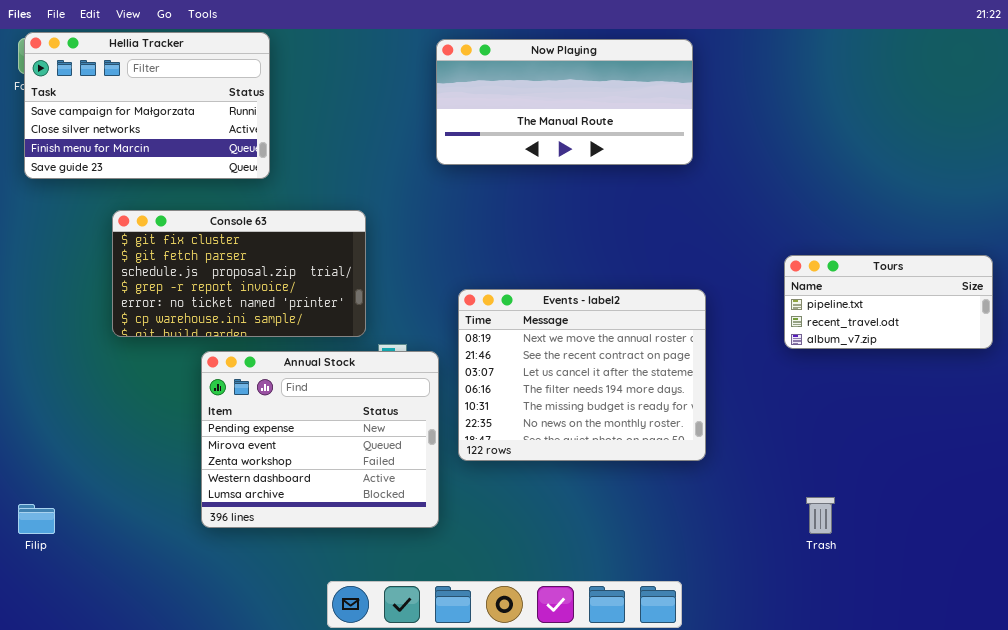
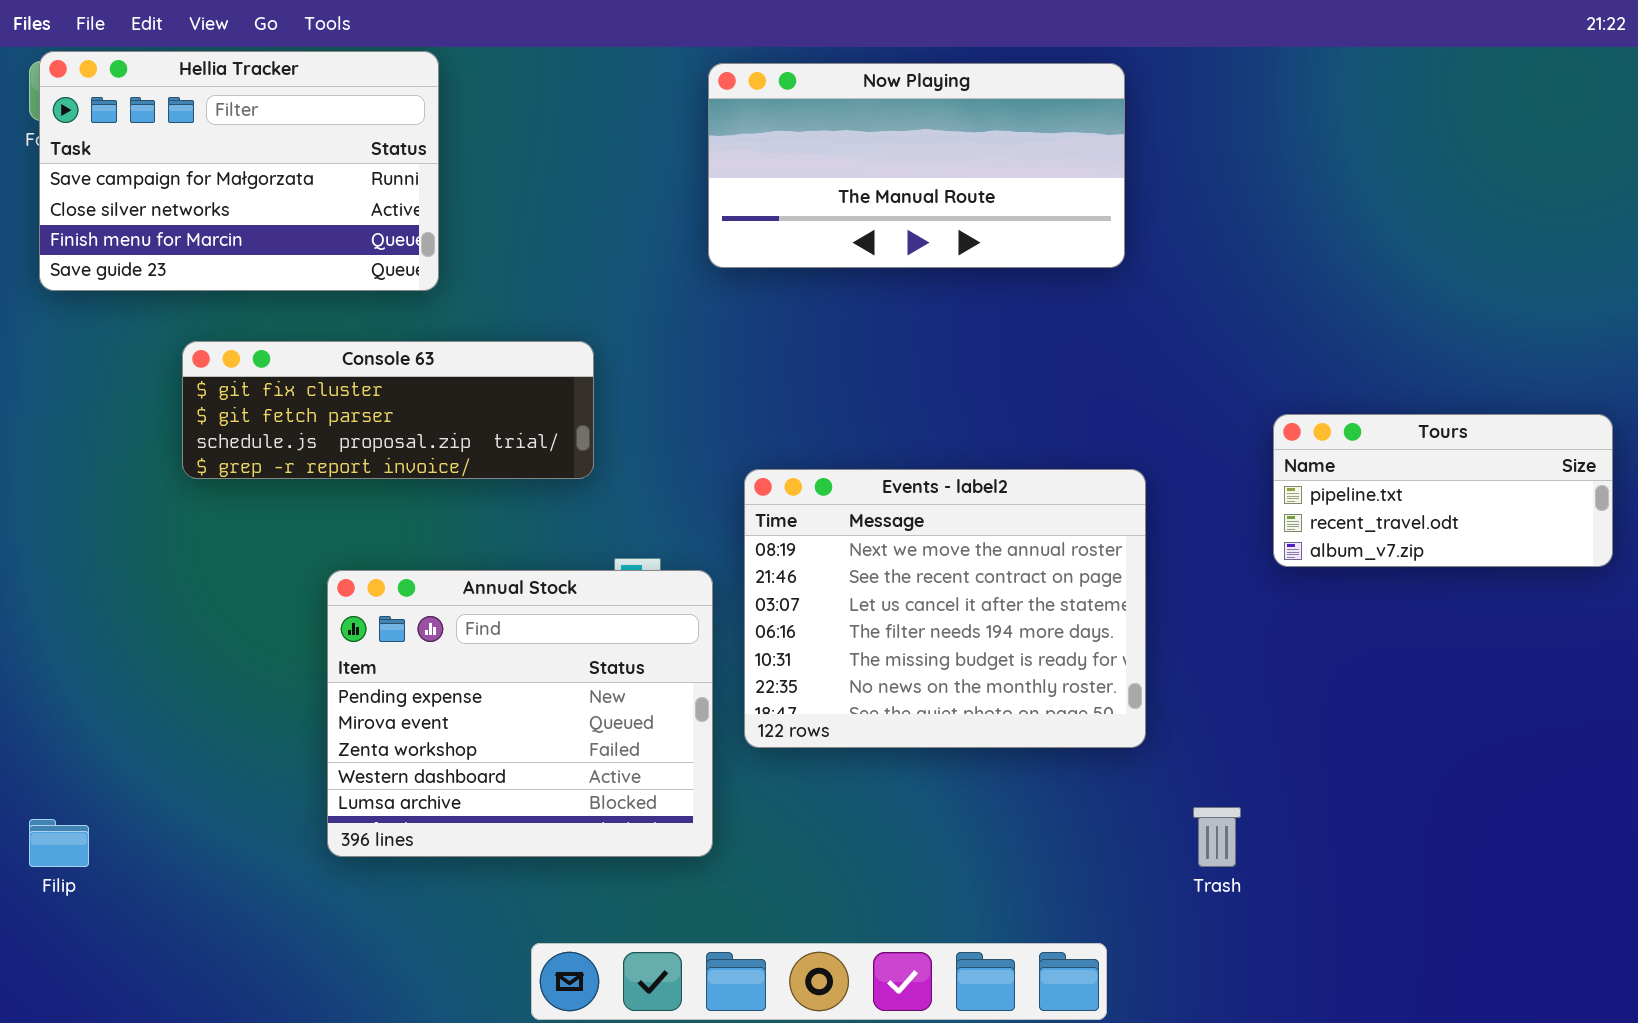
Console 63: [112,210,366,337] -> [182,341,594,479], resized
Trash: [806,497,835,534] -> [1193,807,1241,867], moved

